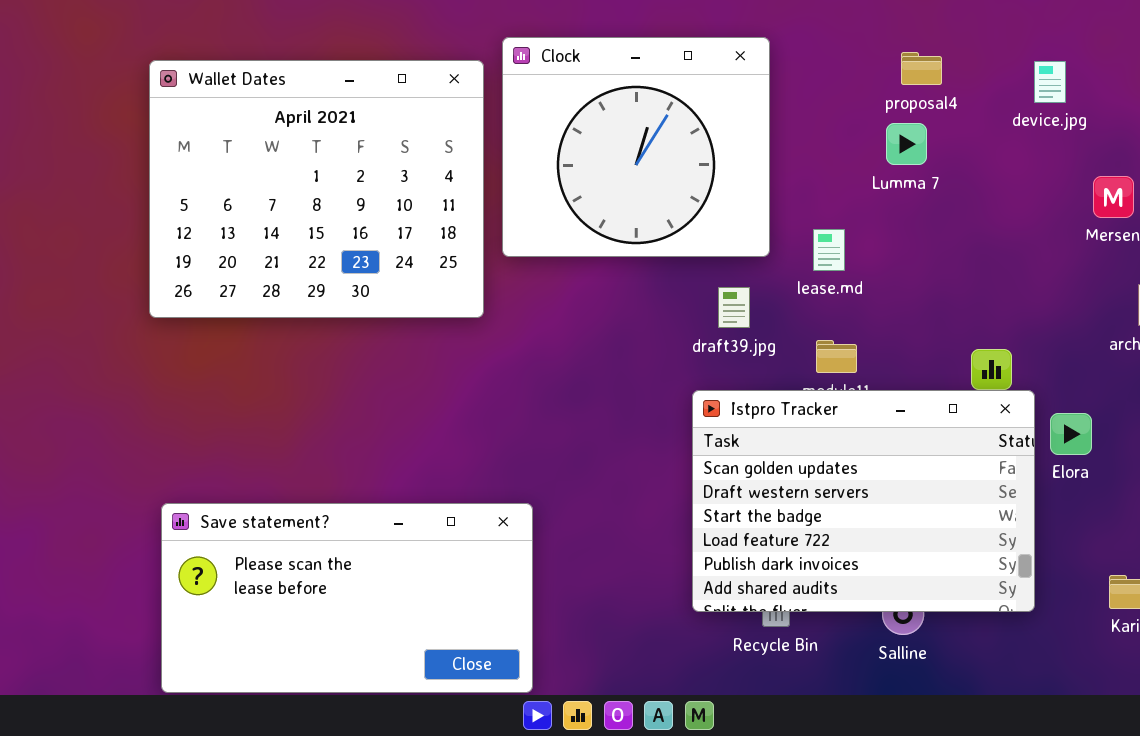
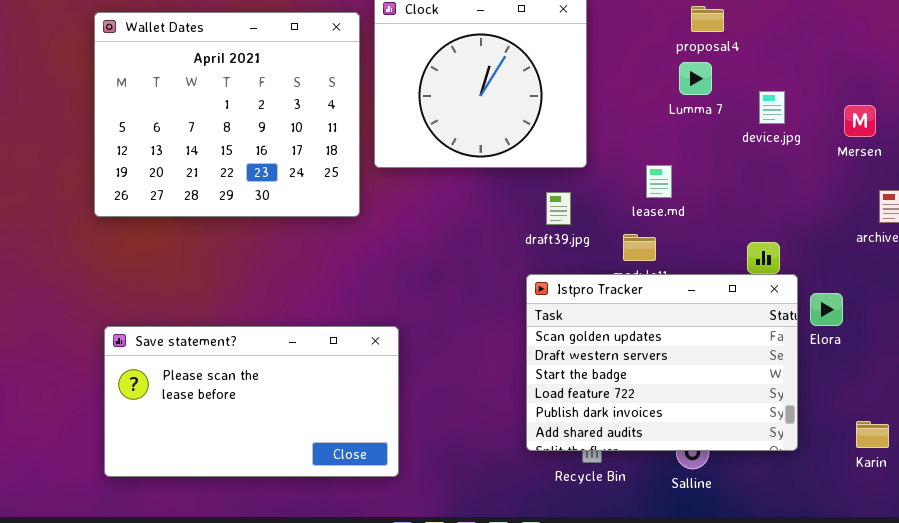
device.jpg: [1034,61,1066,103] -> [759,91,785,124], moved
lease.md: [813,229,845,271] -> [646,165,672,198], moved
Save statement?: [161,503,533,693] -> [104,326,399,477], moved

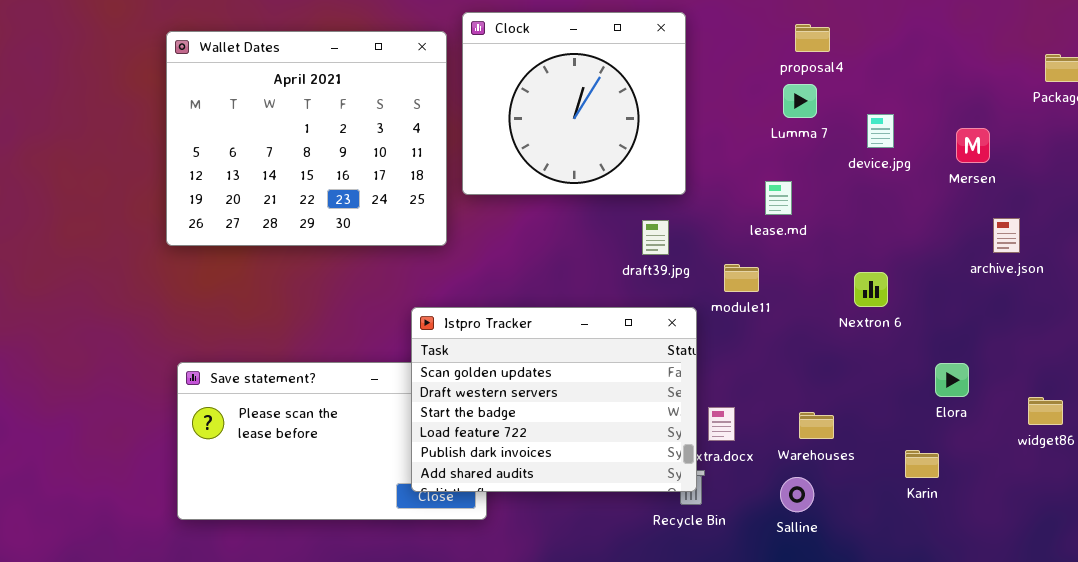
lease.md: [646,165,672,198] -> [765,181,792,215], moved
Istpro Tracker: [526,274,798,451] -> [411,307,697,492], moved
Elora: [810,293,843,326] -> [935,363,969,397], moved
Karin: [856,421,889,448] -> [905,450,939,478], moved

